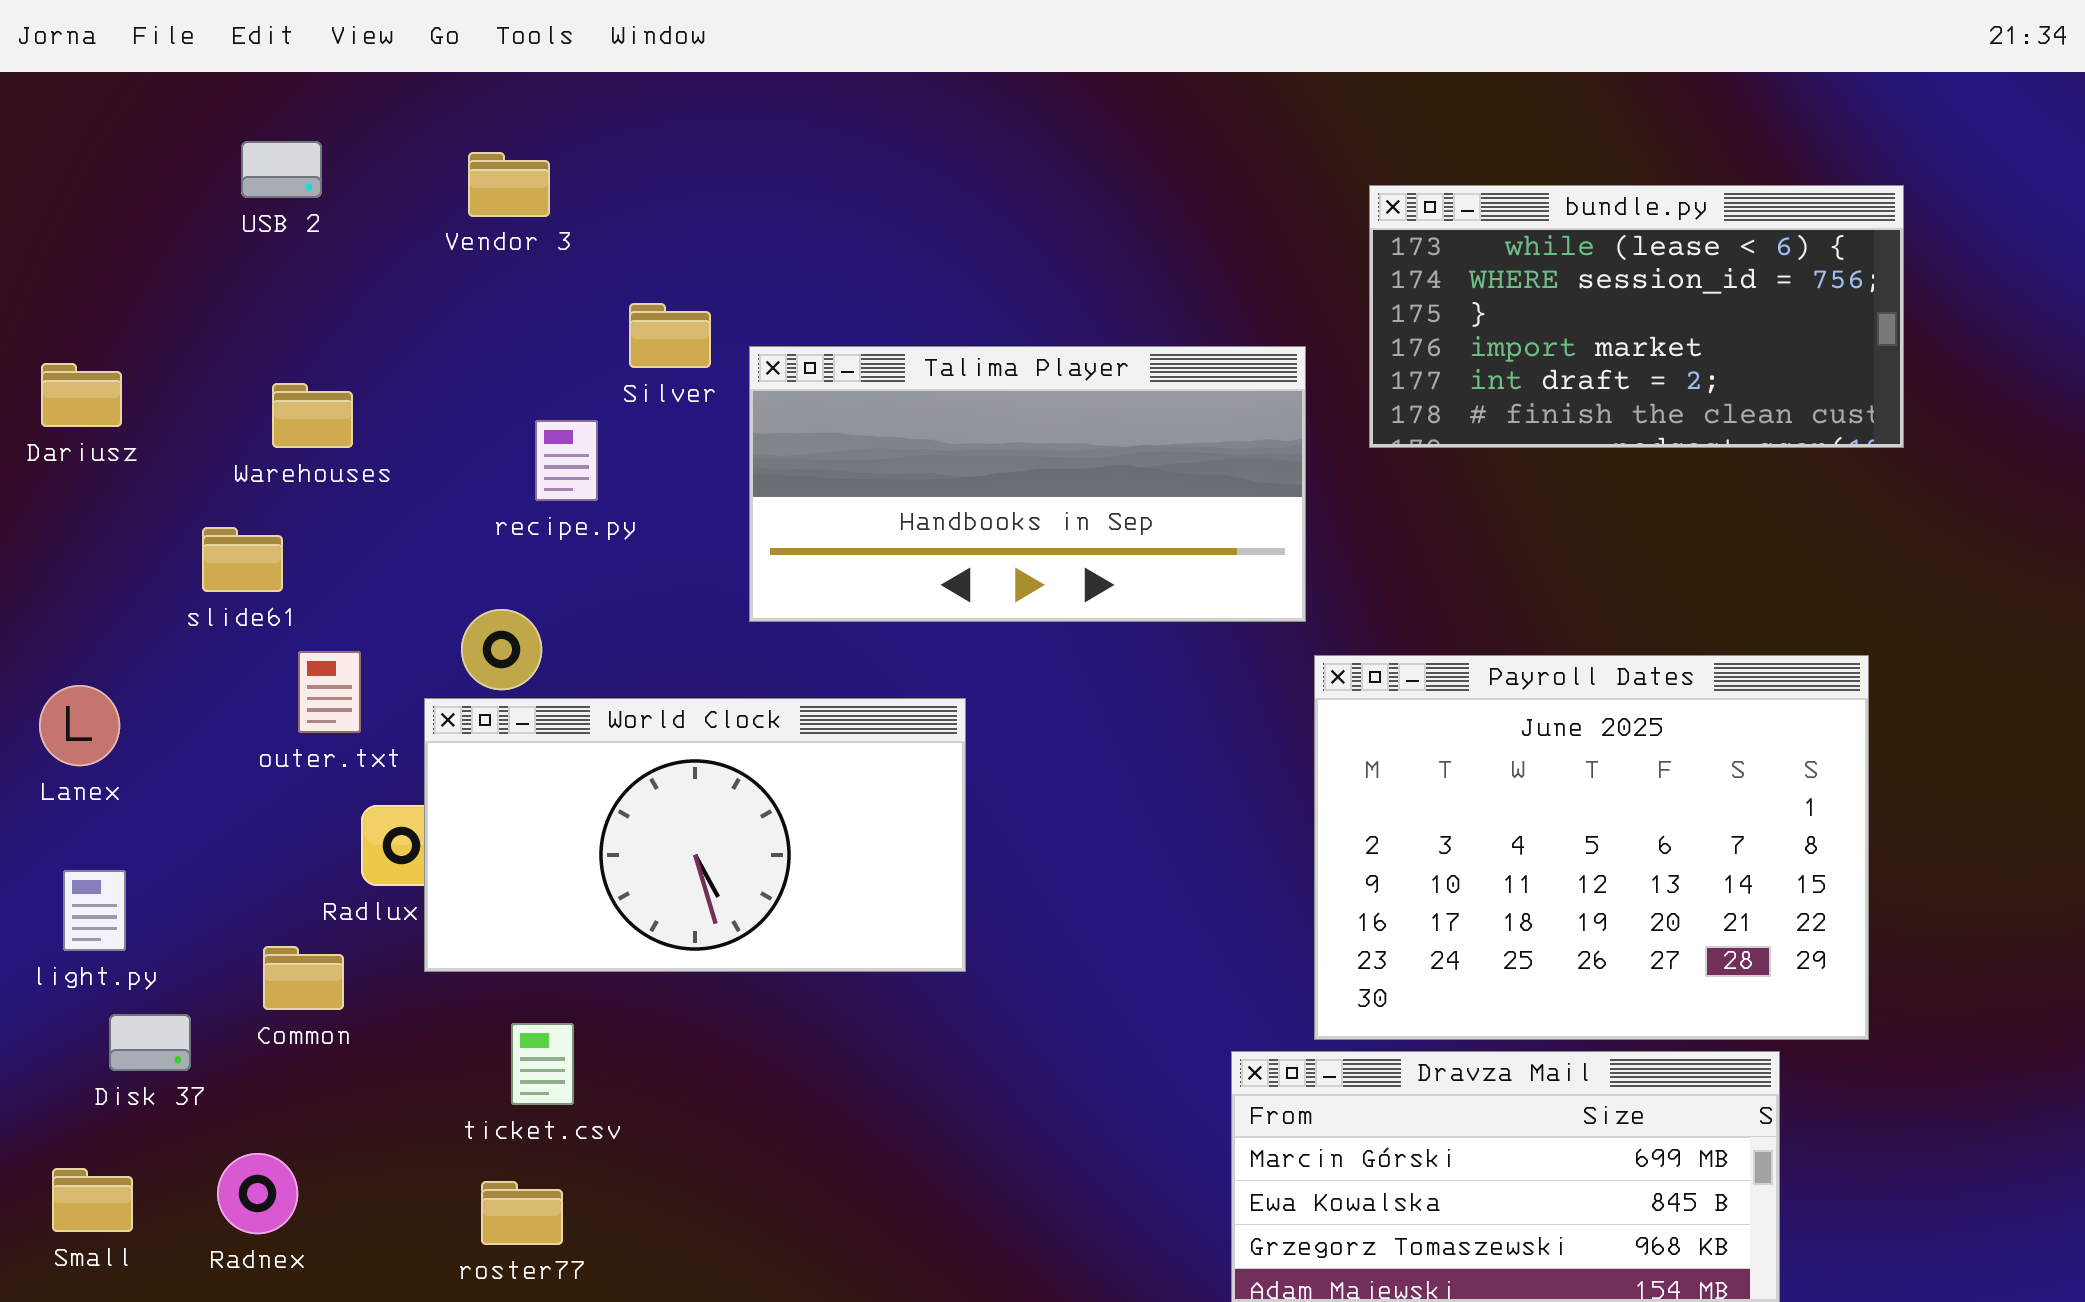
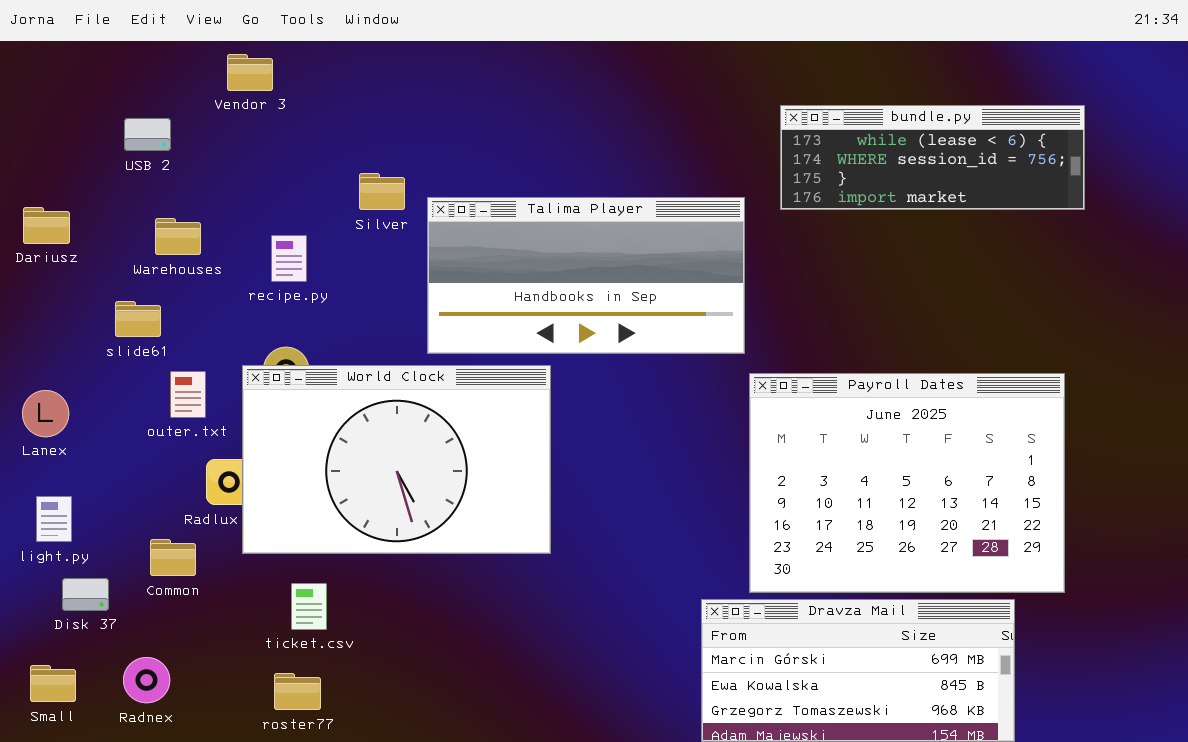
USB 2: [241,141,322,198] -> [124,118,171,151], moved
Vendor 3: [468,152,550,217] -> [227,54,273,91], moved
bundle.py: [1369,185,1904,448] -> [780,105,1085,210], resized
recipe.py: [535,420,598,501] -> [271,235,307,282], moved
World Clock: [424,698,966,972] -> [242,365,551,554], resized

